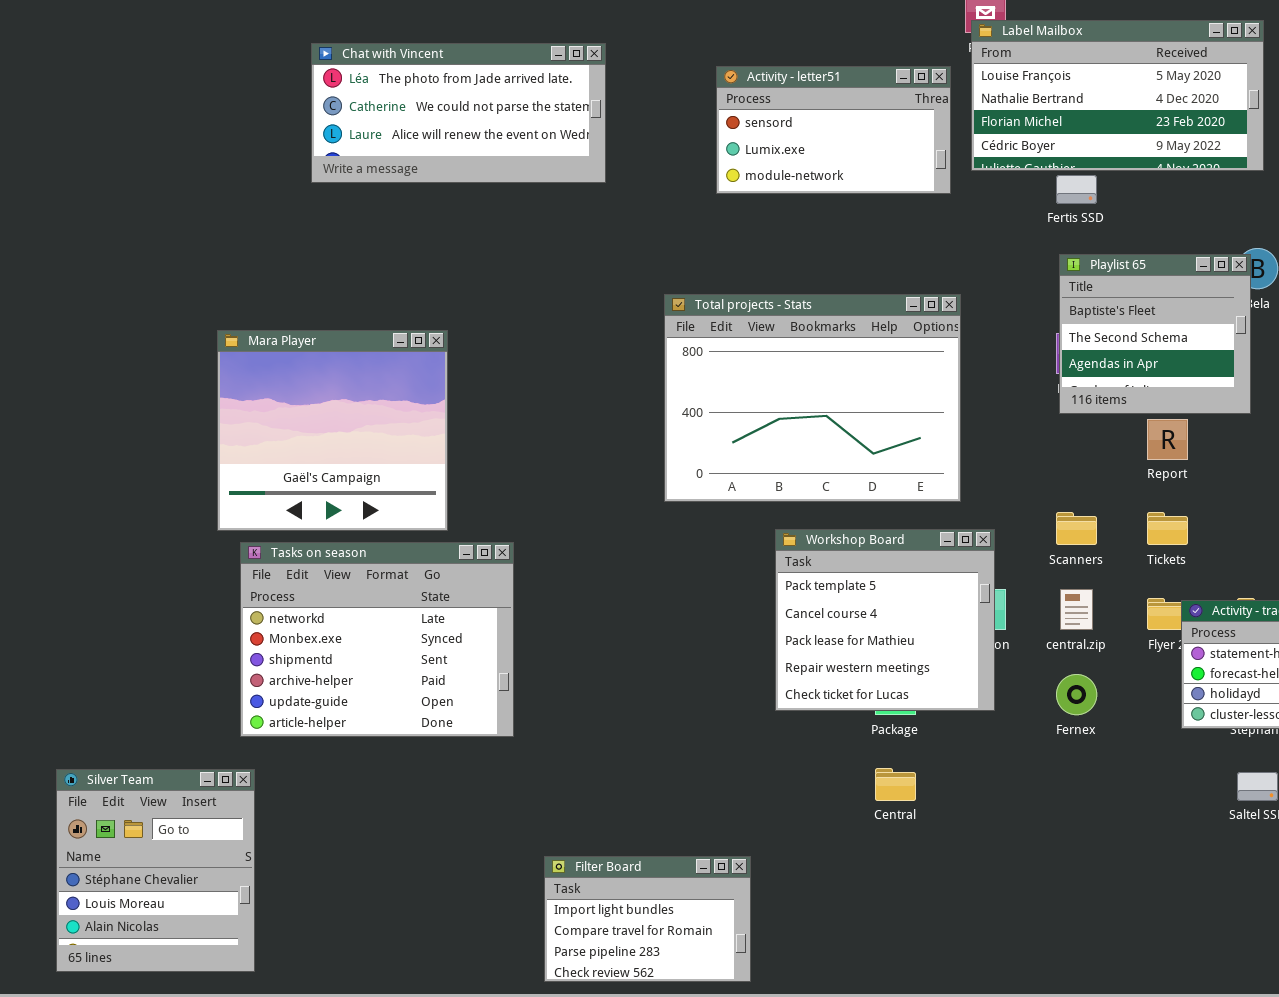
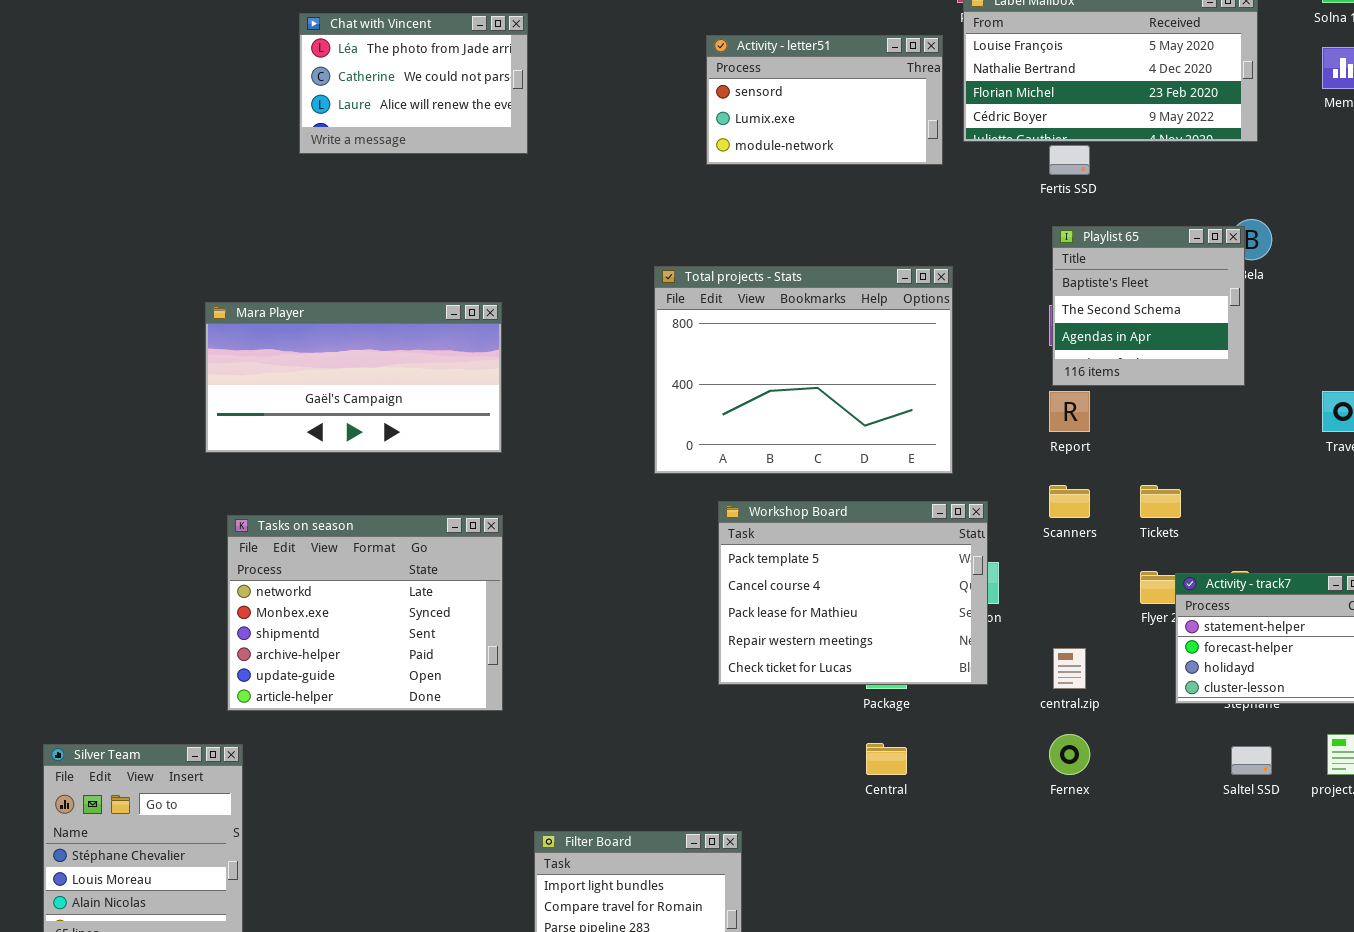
Chat with Vincent: [311,43,606,183] -> [299,13,528,154], resized
Mara Player: [217,330,448,531] -> [205,302,502,453], resized
Report: [1147,419,1188,460] -> [1049,391,1090,432], moved
Workshop Board: [775,529,995,711] -> [718,501,988,685], resized
central.zip: [1060,589,1093,630] -> [1053,648,1086,689], moved
Fernex: [1056,674,1097,715] -> [1049,734,1090,775], moved

